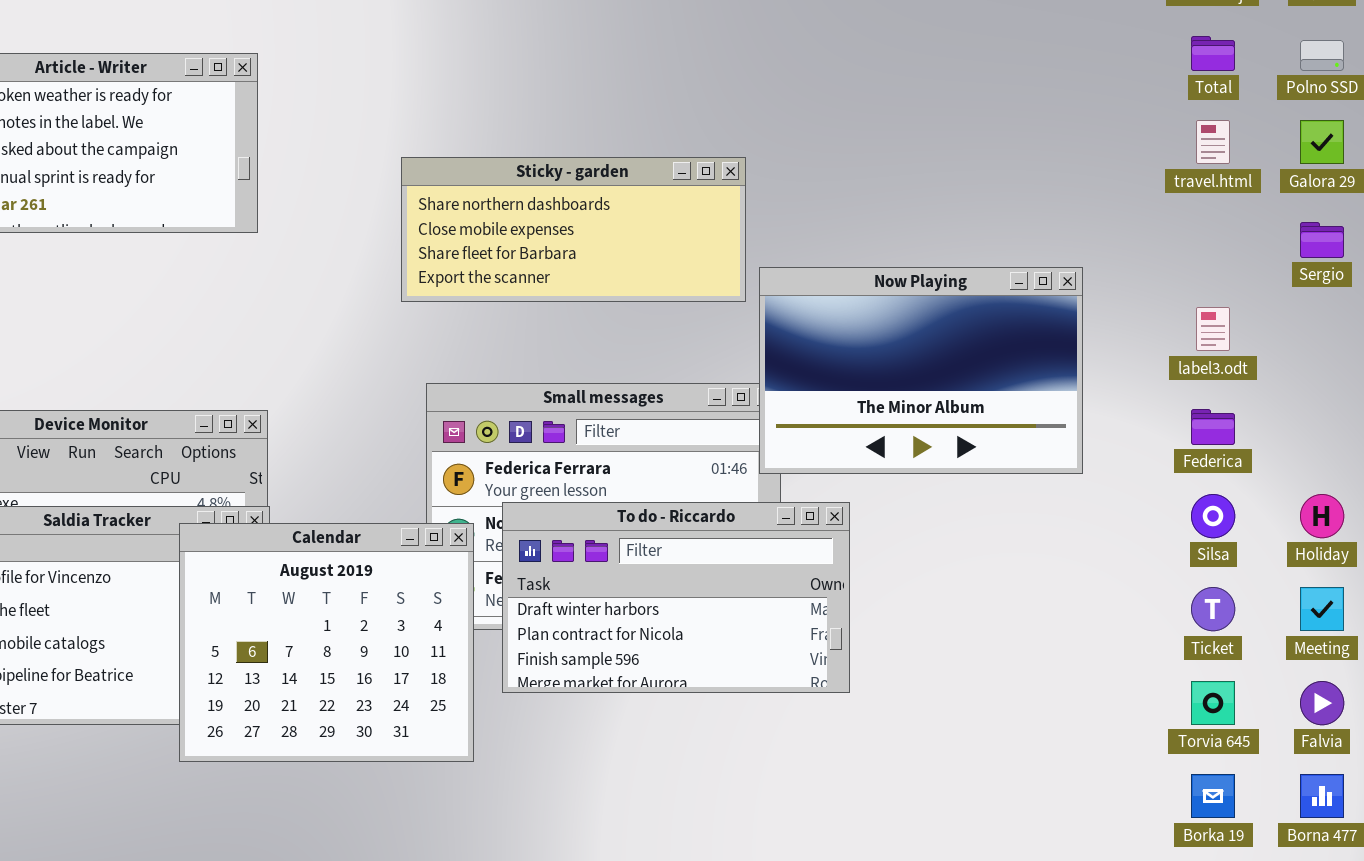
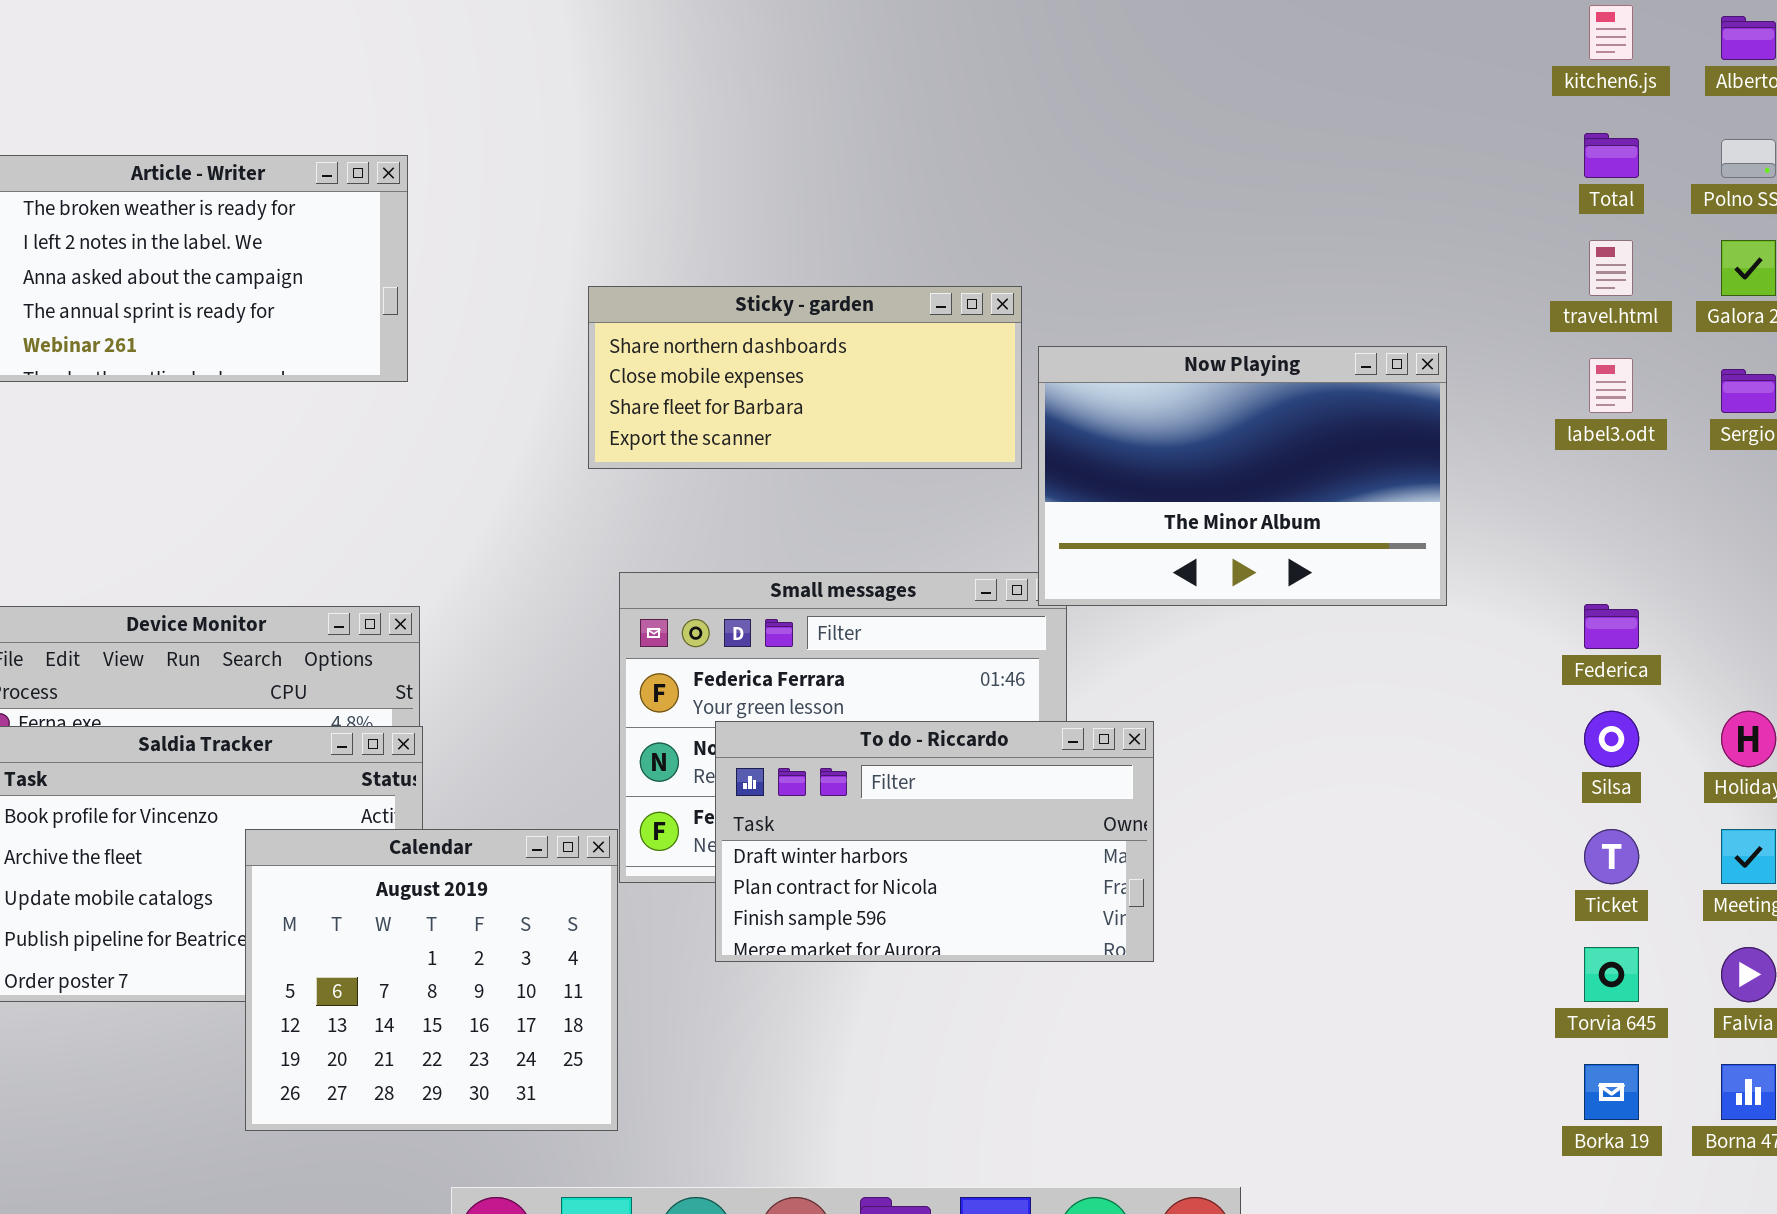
Now Playing: [759,267,1083,474] -> [1038,346,1447,606], moved
label3.odt: [1196,307,1230,351] -> [1589,358,1633,413], moved
Calendar: [179,523,474,762] -> [245,829,618,1131], moved

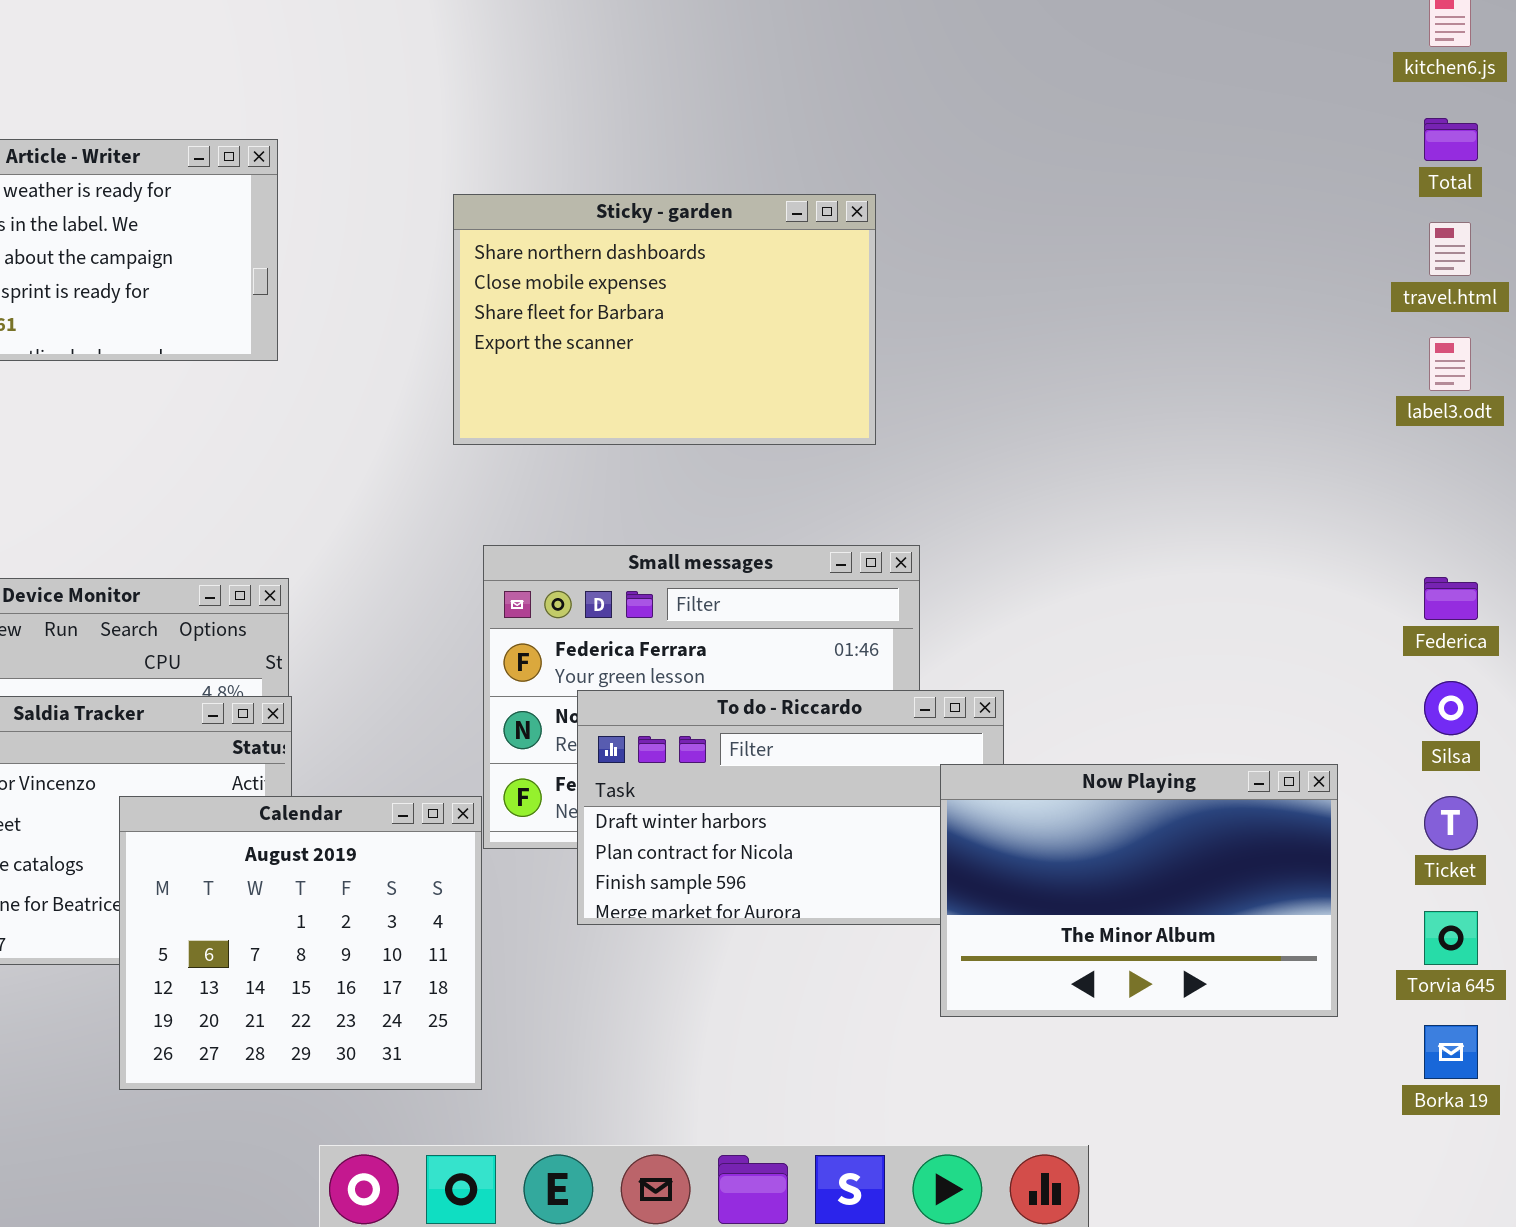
Sticky - garden: [588,286,1022,469] -> [453,194,876,445], resized
Now Playing: [1038,346,1447,606] -> [940,764,1338,1017], moved

